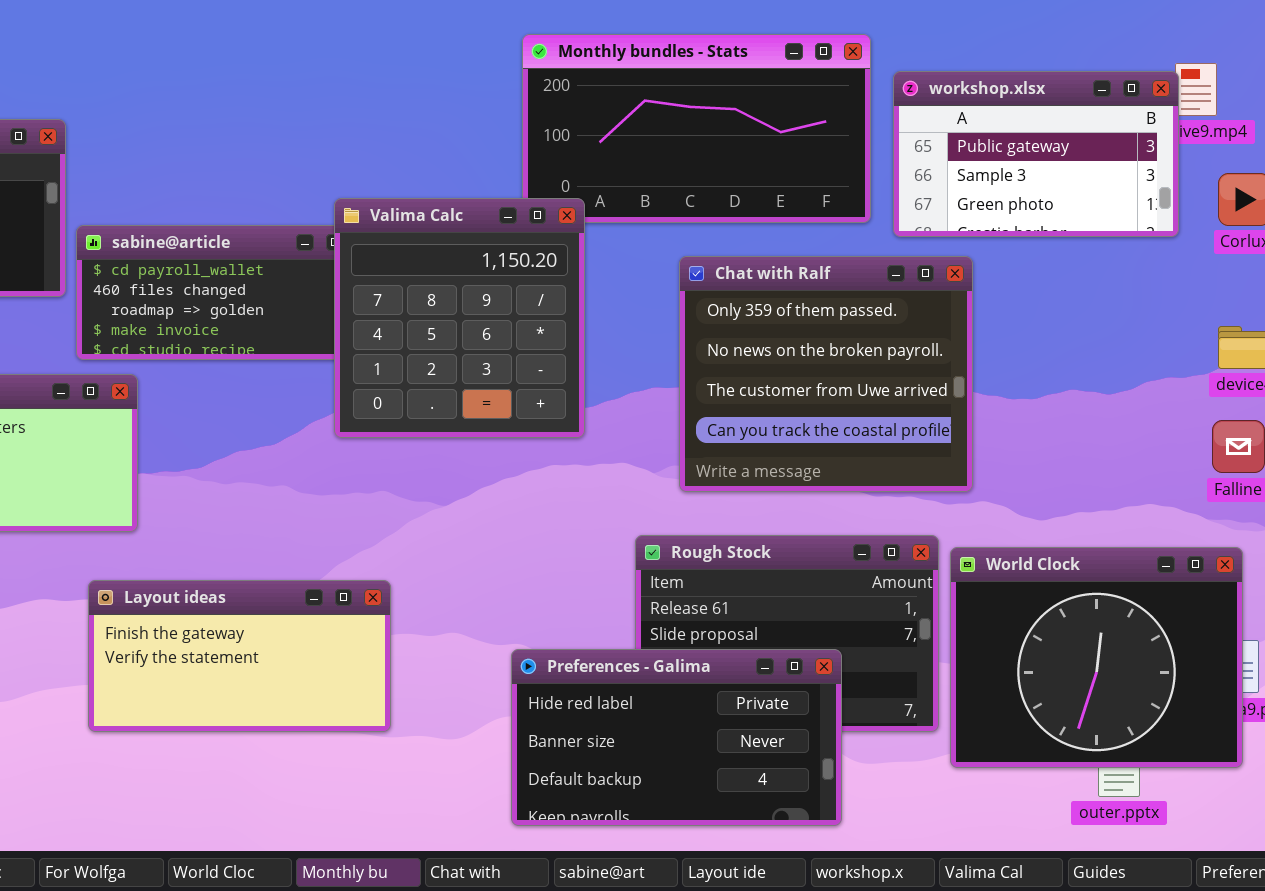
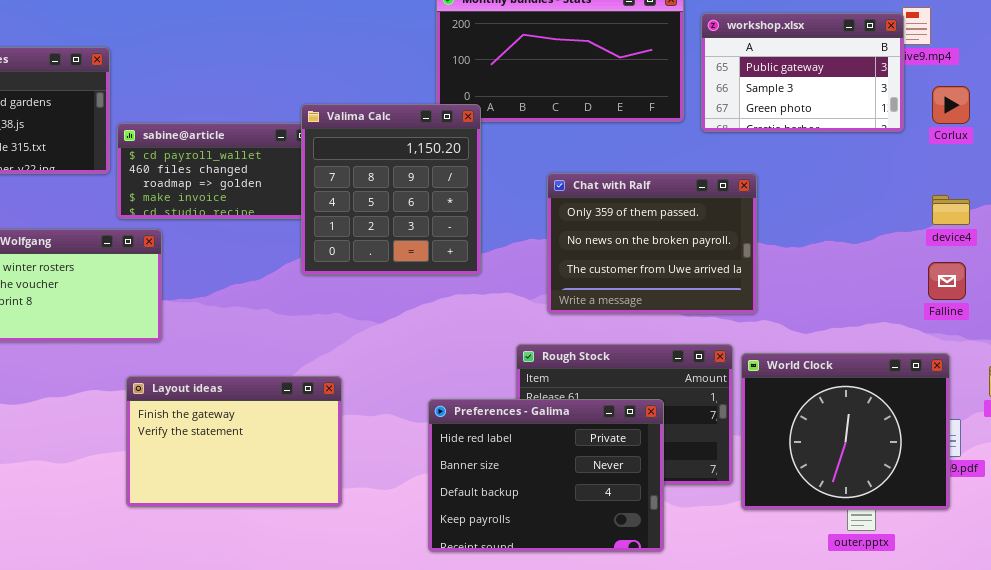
Chat with Ralf: [679,256,973,492] -> [547,173,757,314], resized
Layout ideas: [88,580,391,732] -> [126,376,342,507], resized
Preferences - Galima: [511,649,842,826] -> [428,399,664,552], resized

